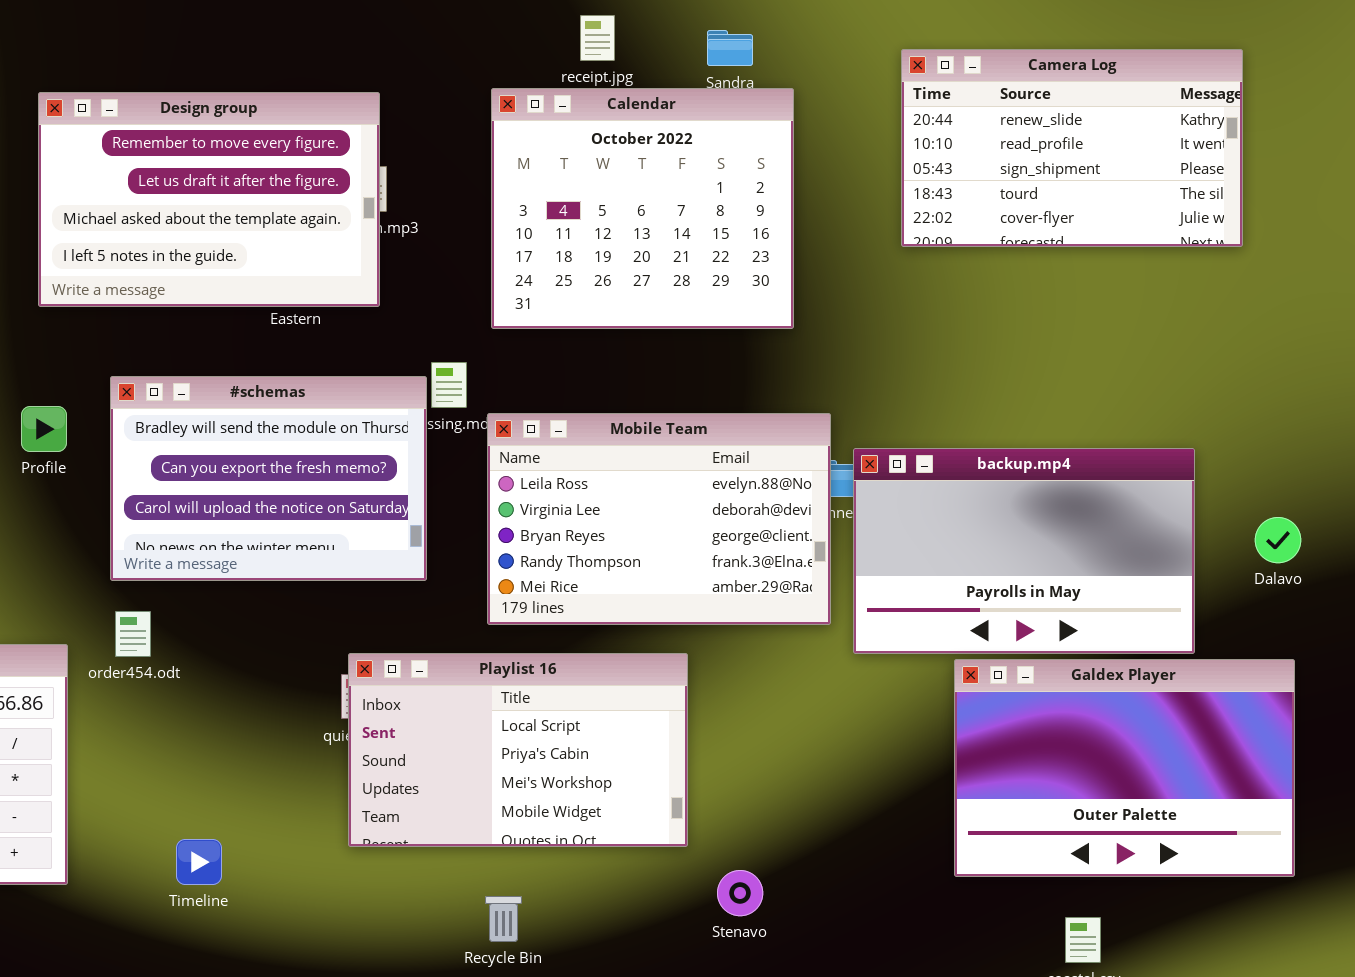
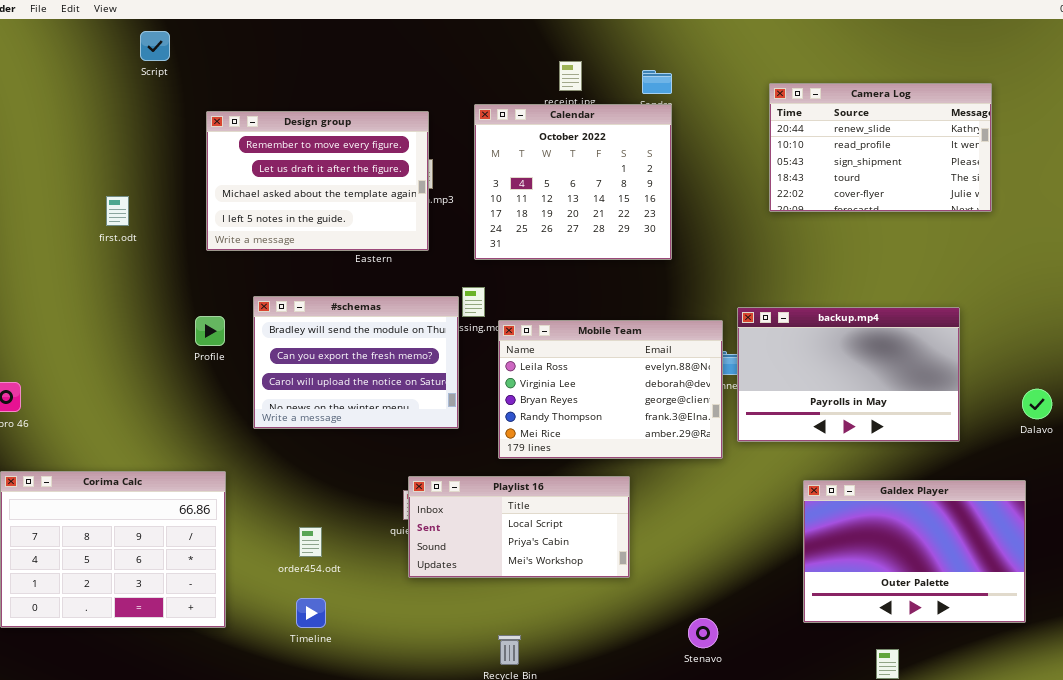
Calendar: [491,88,794,329] -> [474,104,672,260], moved
backup.mp4: [853,448,1195,654] -> [737,307,960,442], moved
Dalavo: [1255,517,1301,563] -> [1022,389,1052,419], moved
order454.odt: [115,611,151,657] -> [299,527,322,557], moved
Playlist 16: [348,653,688,847] -> [408,476,630,578], resized
Stenavo: [717,870,763,916] -> [688,618,718,648], moved

